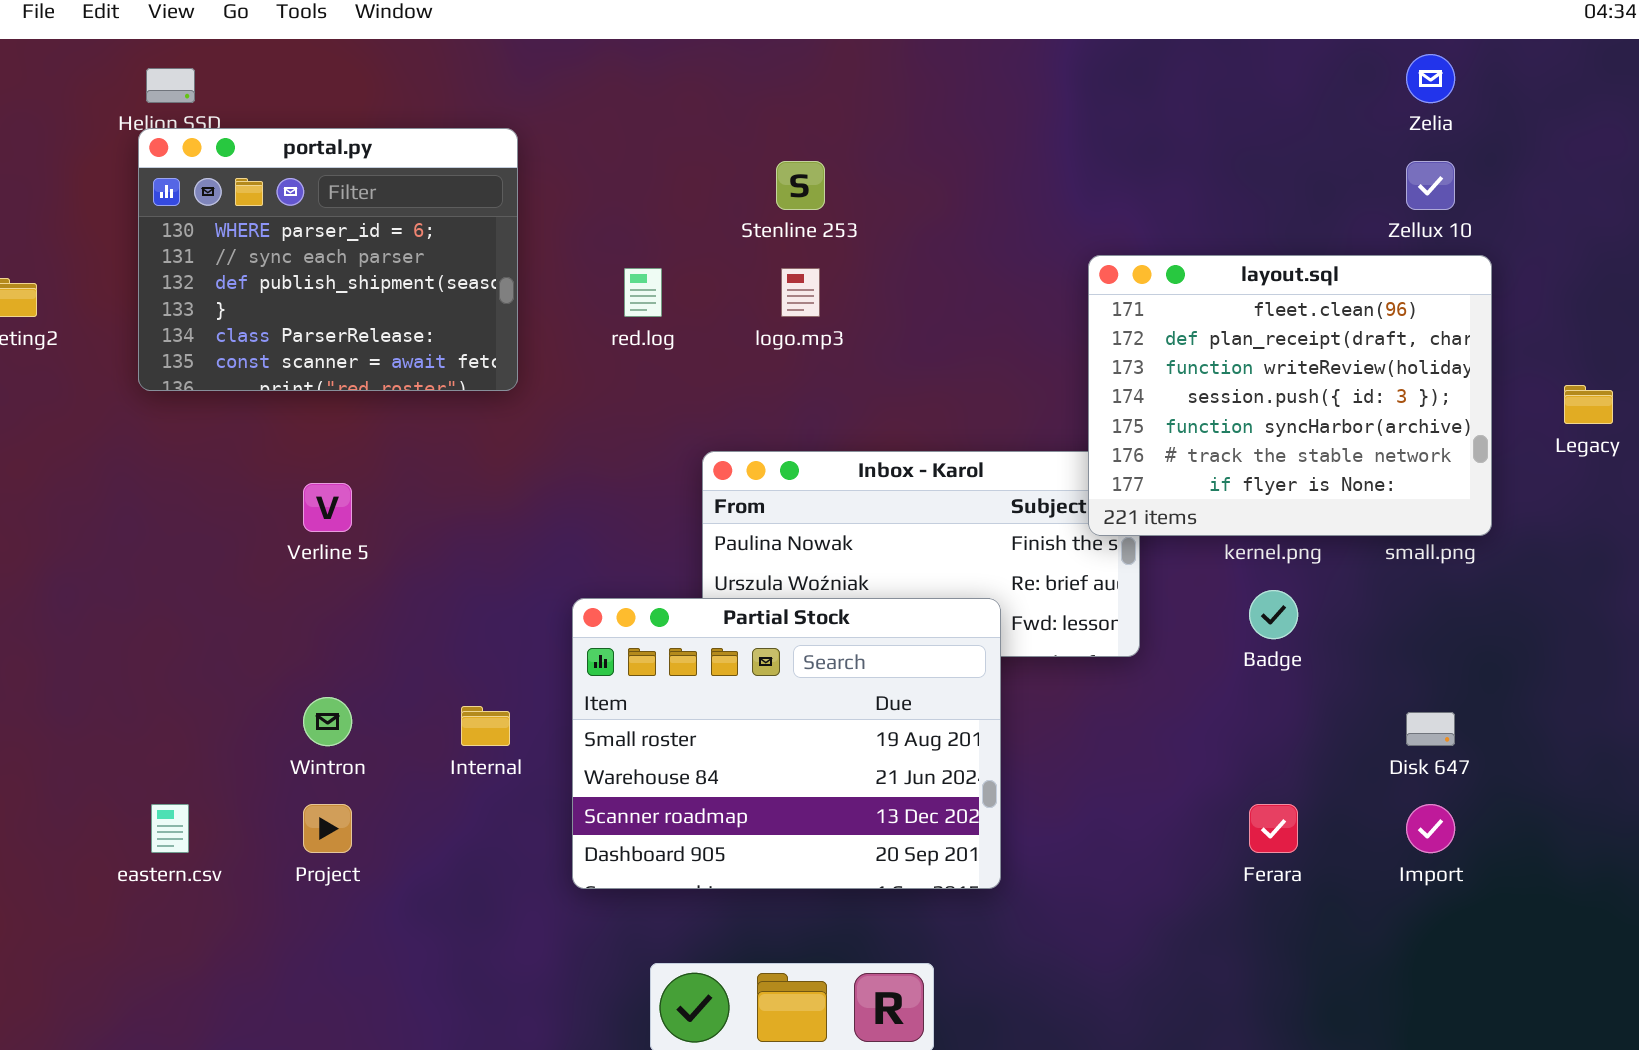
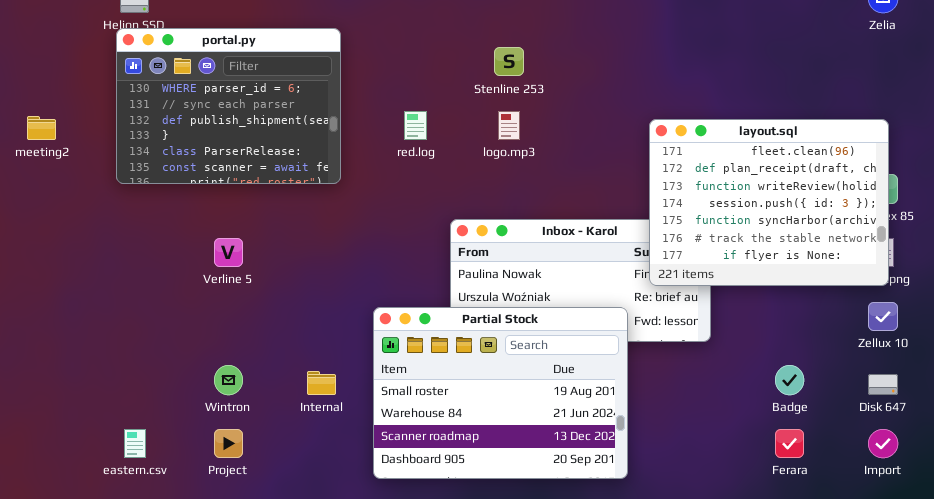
Zellux 10: [1406,161,1455,210] -> [868,302,898,331], moved
layout.sql: [1088,255,1492,536] -> [649,119,889,286], moved
Badge: [1249,590,1298,639] -> [775,365,804,395], moved

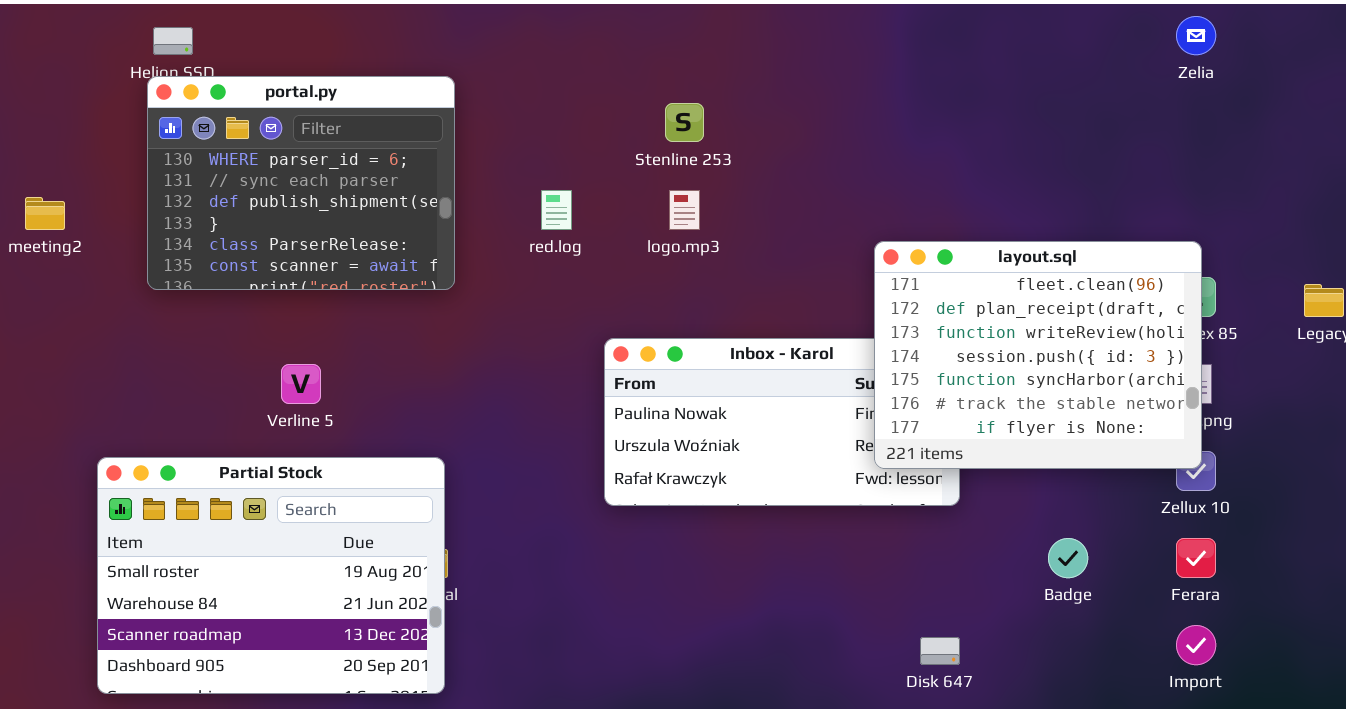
layout.sql: [649,119,889,286] -> [874,241,1202,469], moved
Partial Stock: [373,307,628,479] -> [97,457,445,694], moved
Disk 647: [868,374,898,395] -> [920,637,960,665], moved
Ferara: [775,429,804,458] -> [1176,538,1216,578], moved

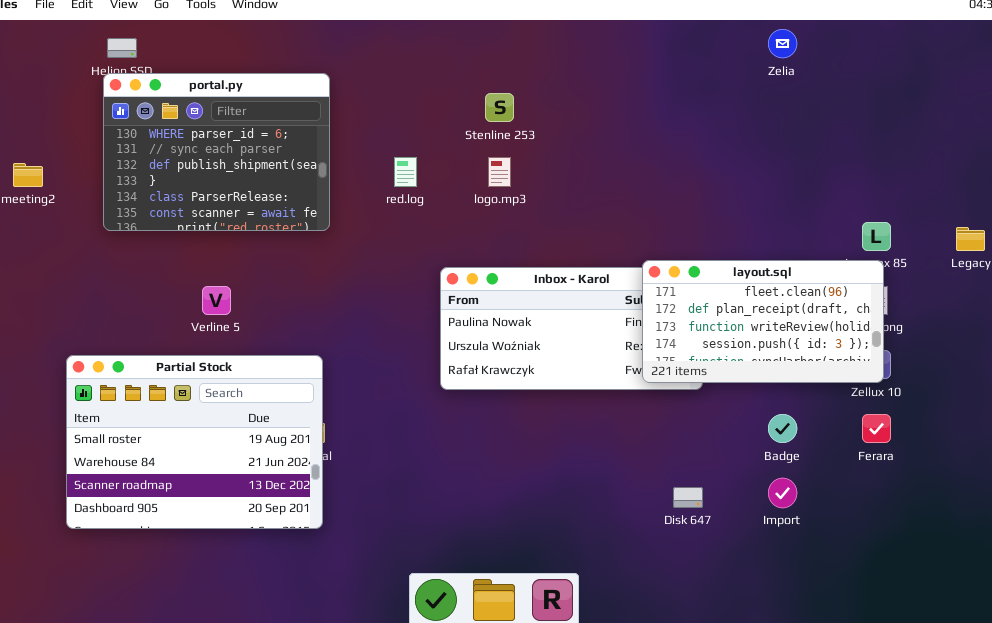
Zelia: [1176,16,1216,55] -> [768,29,797,58], moved
layout.sql: [874,241,1202,469] -> [642,260,884,383], moved, resized
Import: [1176,625,1216,665] -> [768,478,797,508], moved

